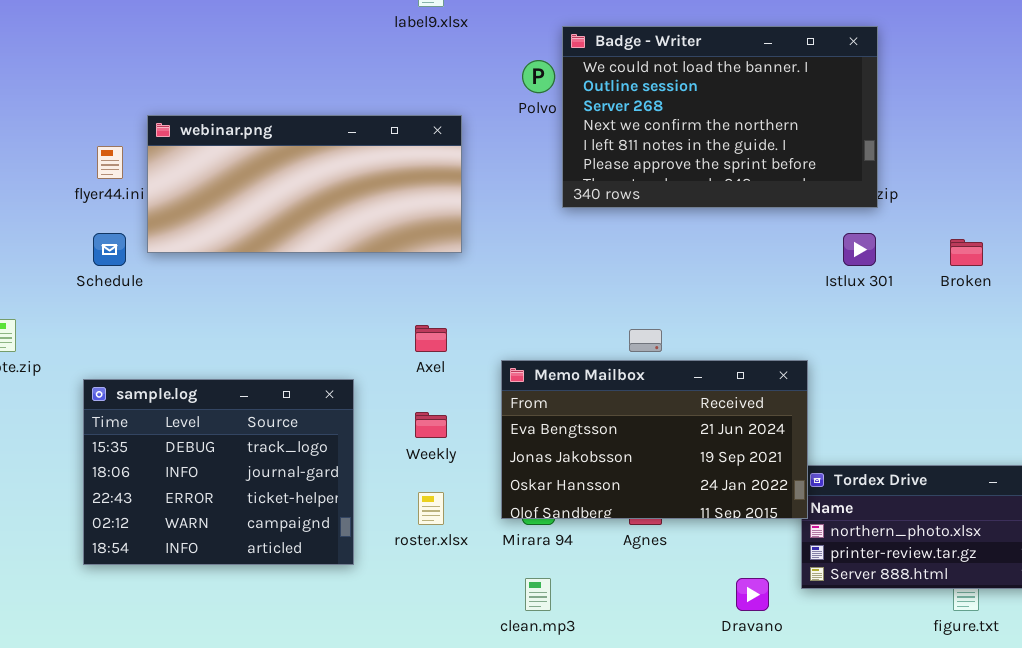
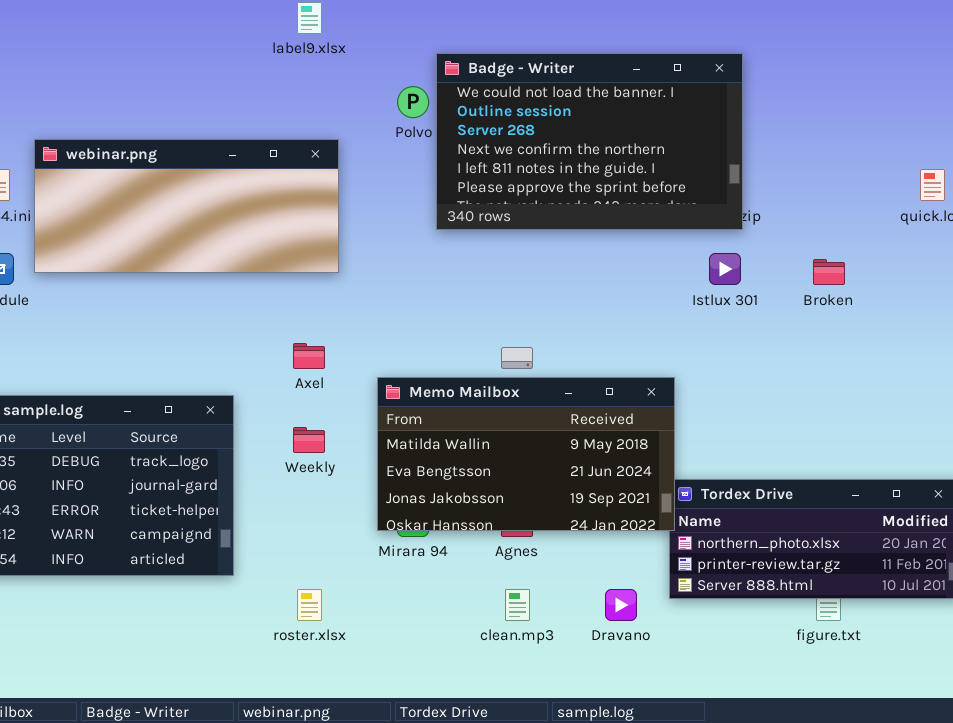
Memo Mailbox: [501,360,808,519] -> [377,377,675,531], scrolled up 1 row
roster.xlsx: [418,492,444,525] -> [297,589,322,621], moved
clean.mp3: [525,578,551,611] -> [505,589,530,621], moved

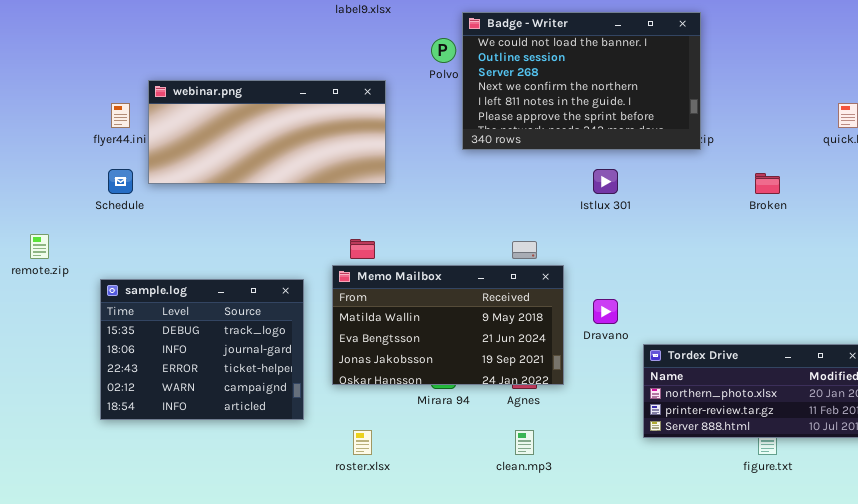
Istlux 301: [709,253,741,285] -> [593,169,618,194], moved
Memo Mailbox: [377,377,675,531] -> [332,265,564,385], moved
Dravano: [605,589,637,621] -> [593,299,618,324], moved

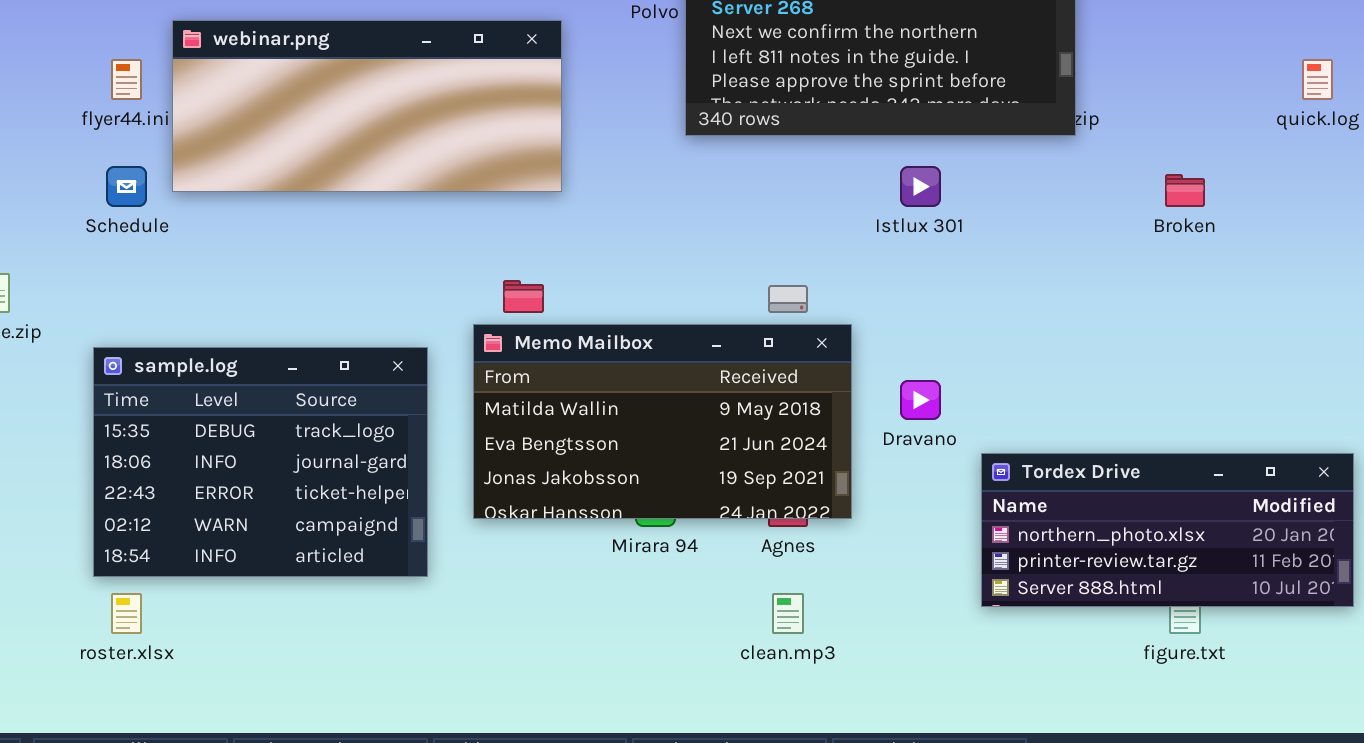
roster.xlsx: [353,430,372,455] -> [111,593,142,634], moved

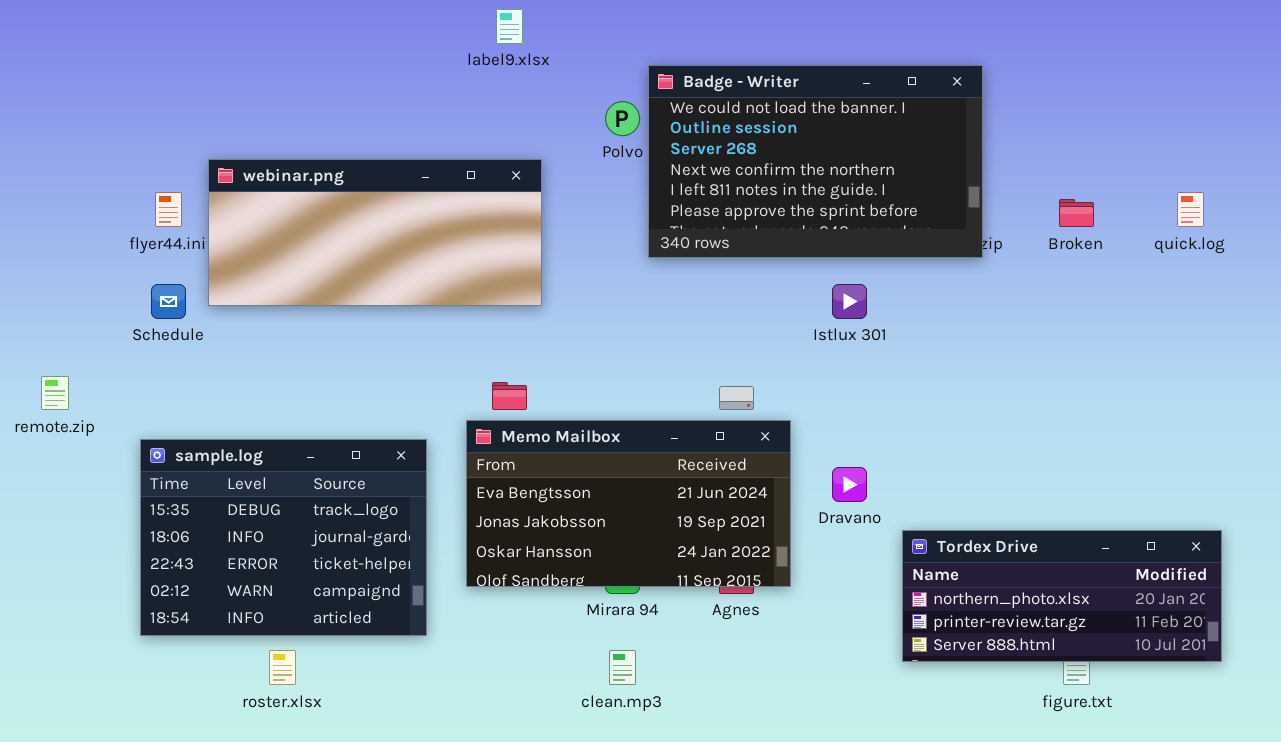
Broken: [1165,174,1205,207] -> [1059,199,1094,227], moved
Memo Mailbox: [473,324,852,519] -> [466,420,791,587], scrolled down 1 row
roster.xlsx: [111,593,142,634] -> [269,650,296,685], moved
clean.mp3: [772,593,804,634] -> [609,650,636,685], moved

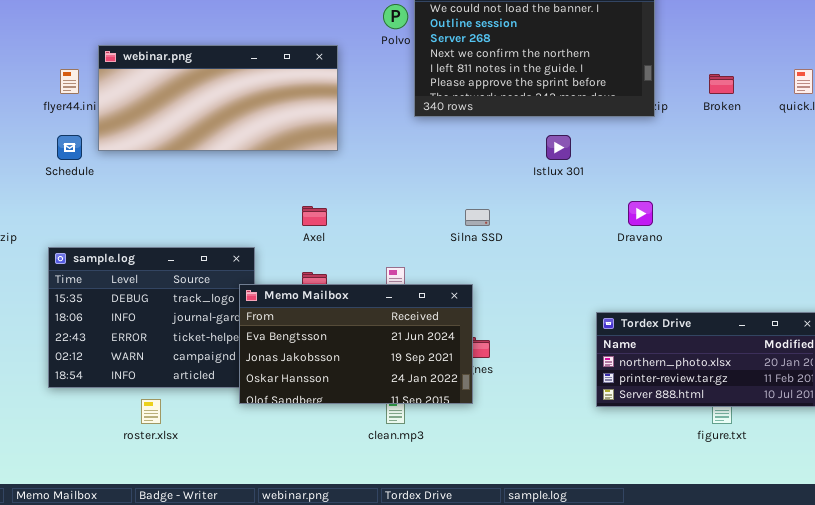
Memo Mailbox: [466,420,791,587] -> [239,284,473,404], moved
Dravano: [832,467,867,502] -> [628,201,653,226], moved

